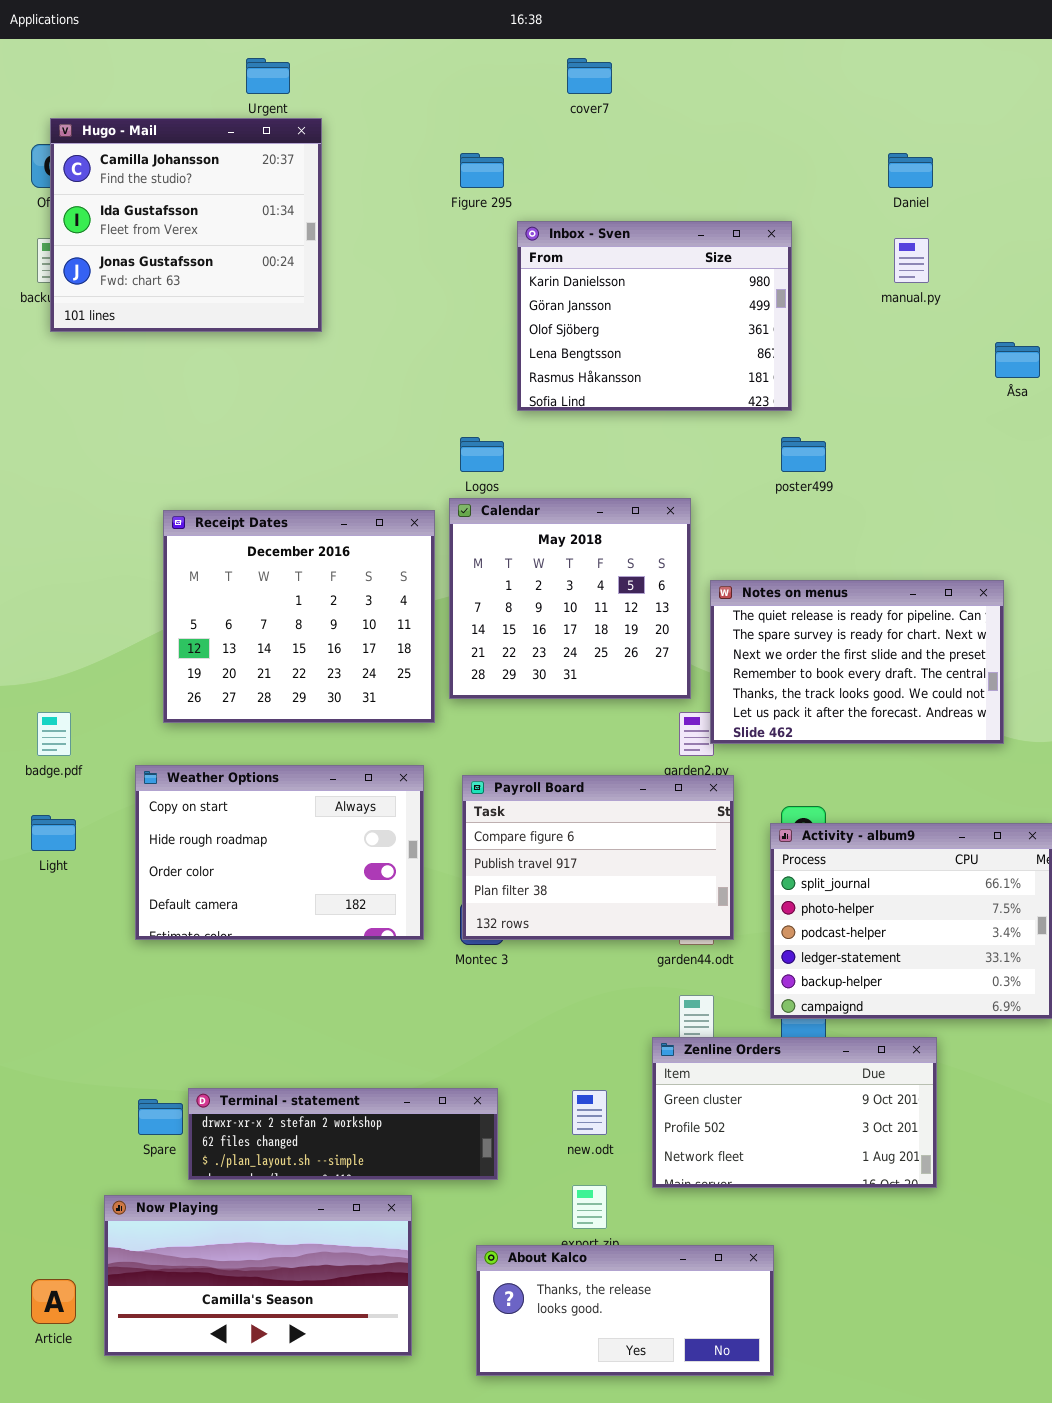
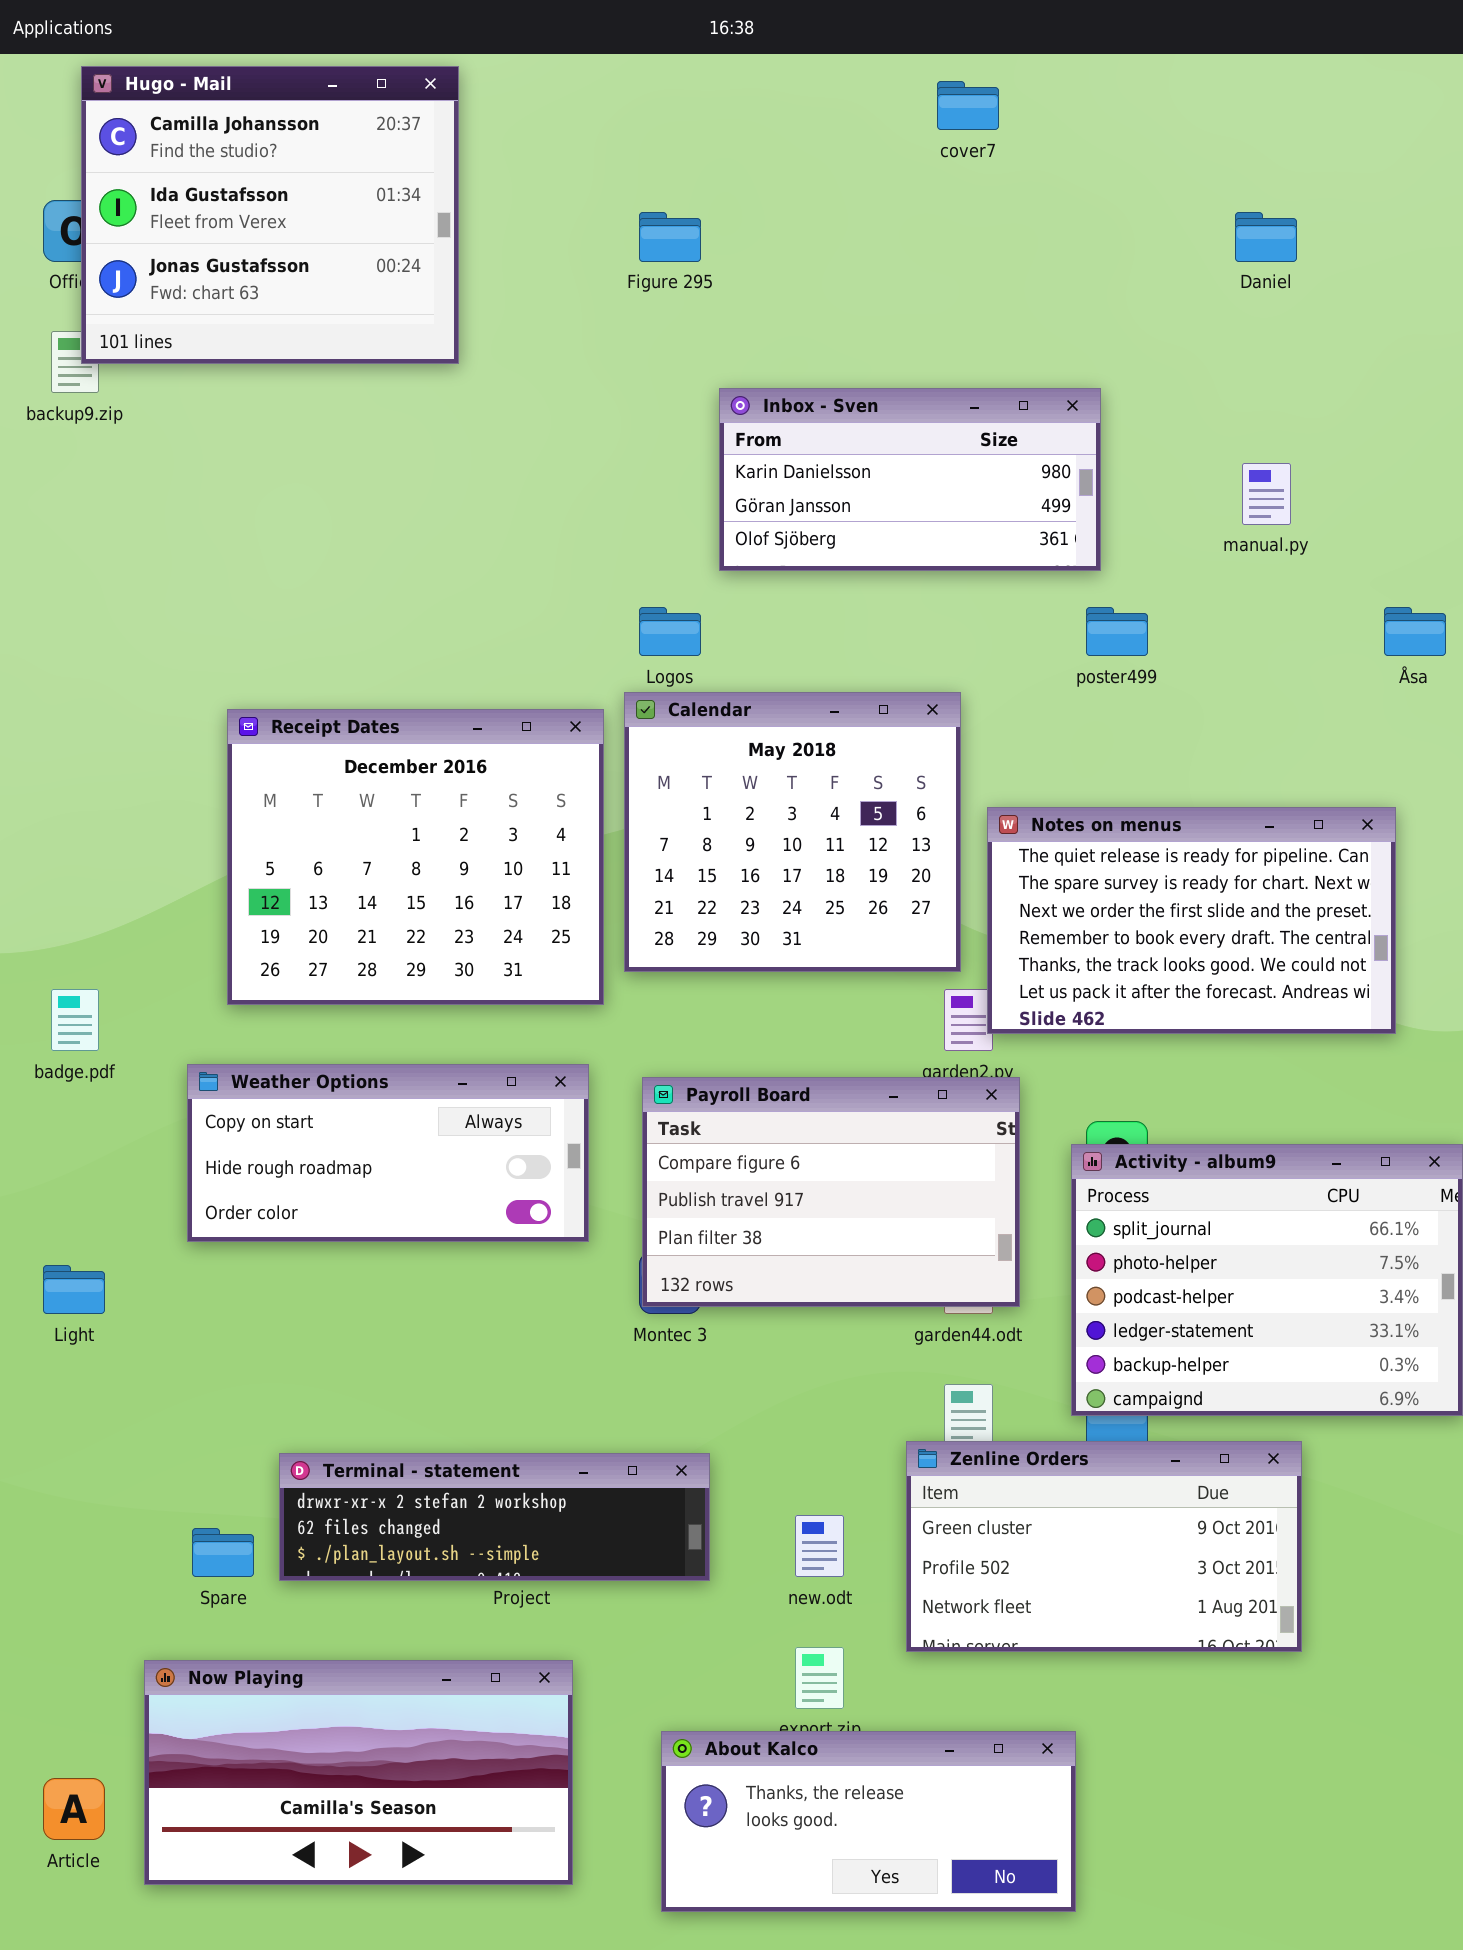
cover7: [567,58,612,94] -> [937,81,999,130], moved
Hugo - Mail: [50,118,322,332] -> [81,66,459,364], moved
Inbox - Sven: [517,221,792,411] -> [719,388,1101,571], resized
manual.py: [894,238,929,283] -> [1242,463,1291,525], moved
Åsa: [995,342,1040,378] -> [1384,607,1446,656], moved
Weather Options: [135,765,424,940] -> [187,1064,589,1242], resized
Light: [31,815,76,851] -> [43,1265,105,1314], moved
Terminal - statement: [188,1088,498,1180] -> [279,1453,710,1581], moved

